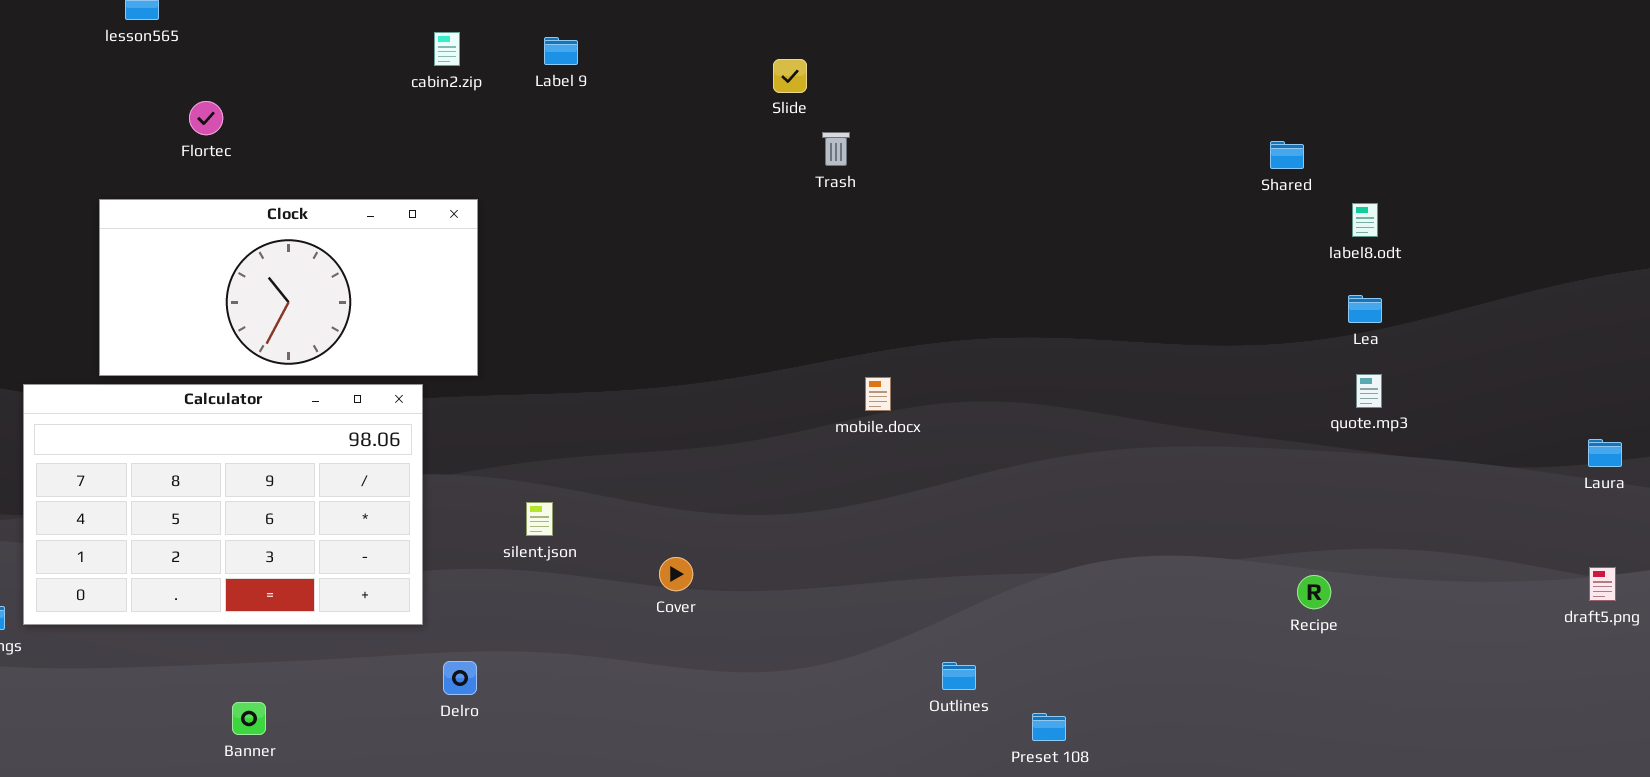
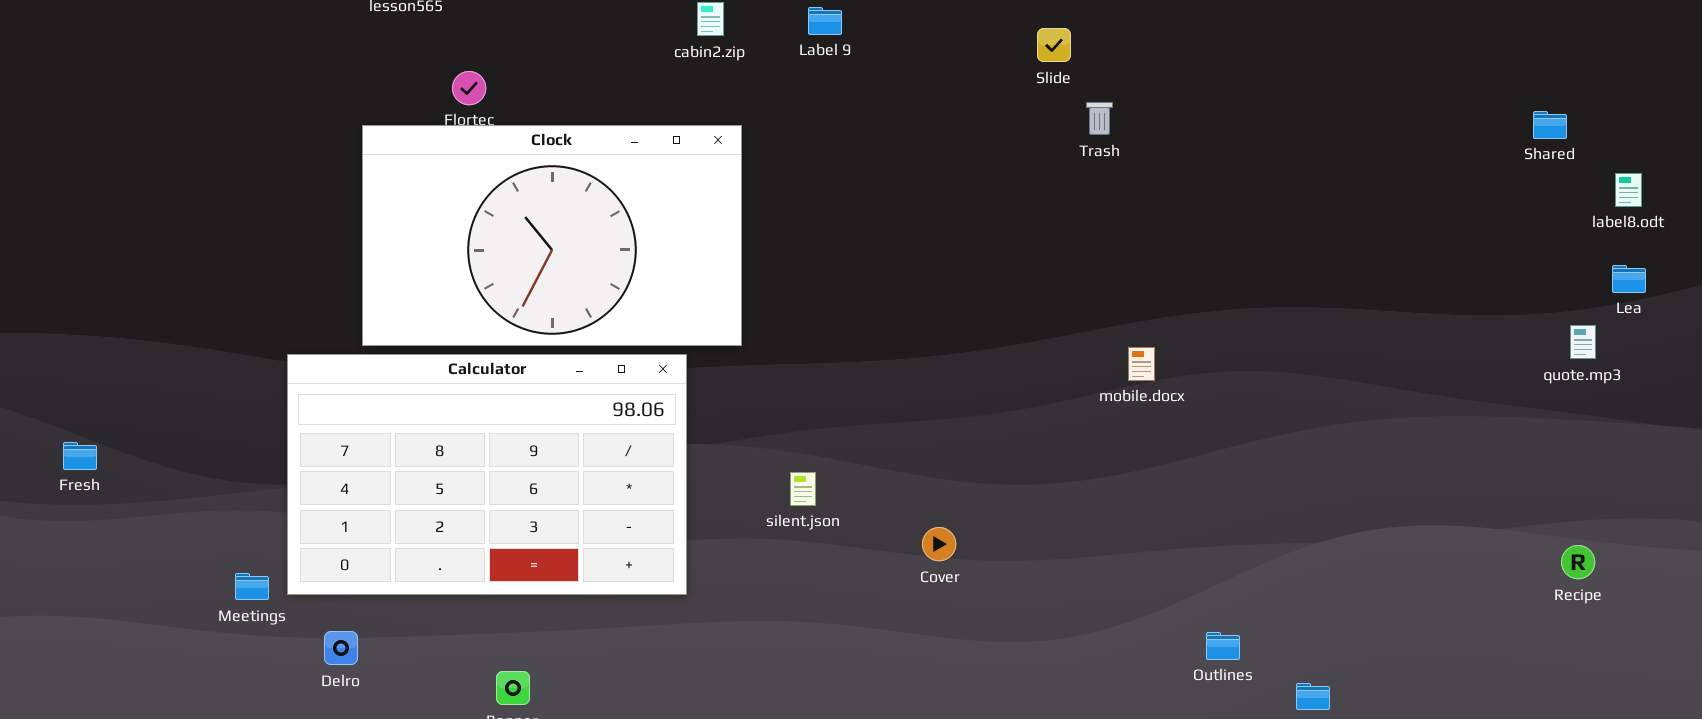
Clock: [99,199,478,376] -> [362,125,742,346], resized
quote.mp3: [1356,374,1382,408] -> [1570,325,1596,359], moved
Delro: [443,661,477,695] -> [324,631,358,665], moved

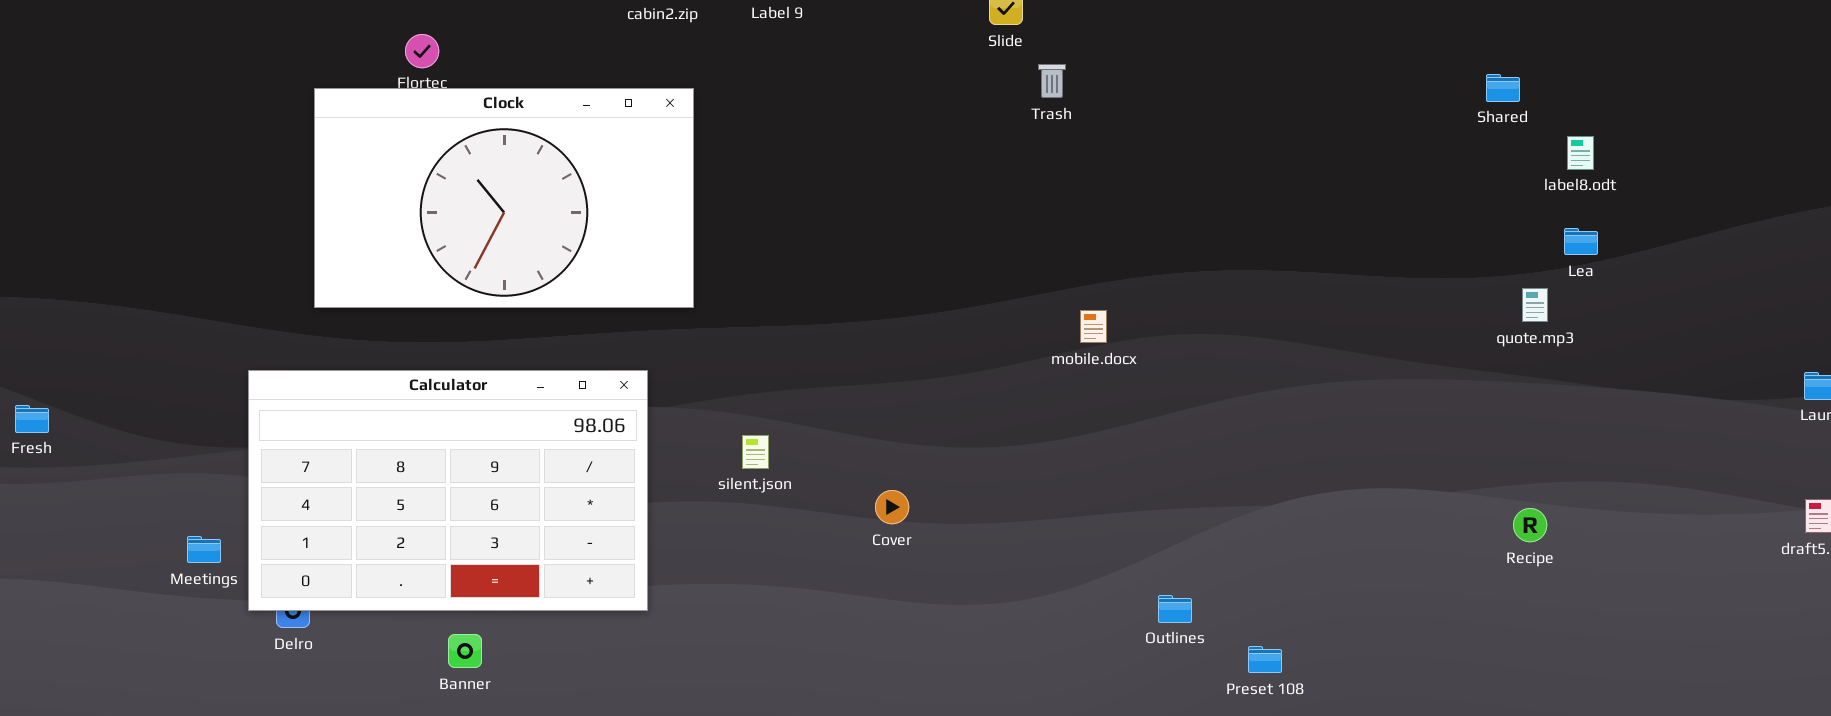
Calculator: [287,354,687,595] -> [248,370,648,611], moved

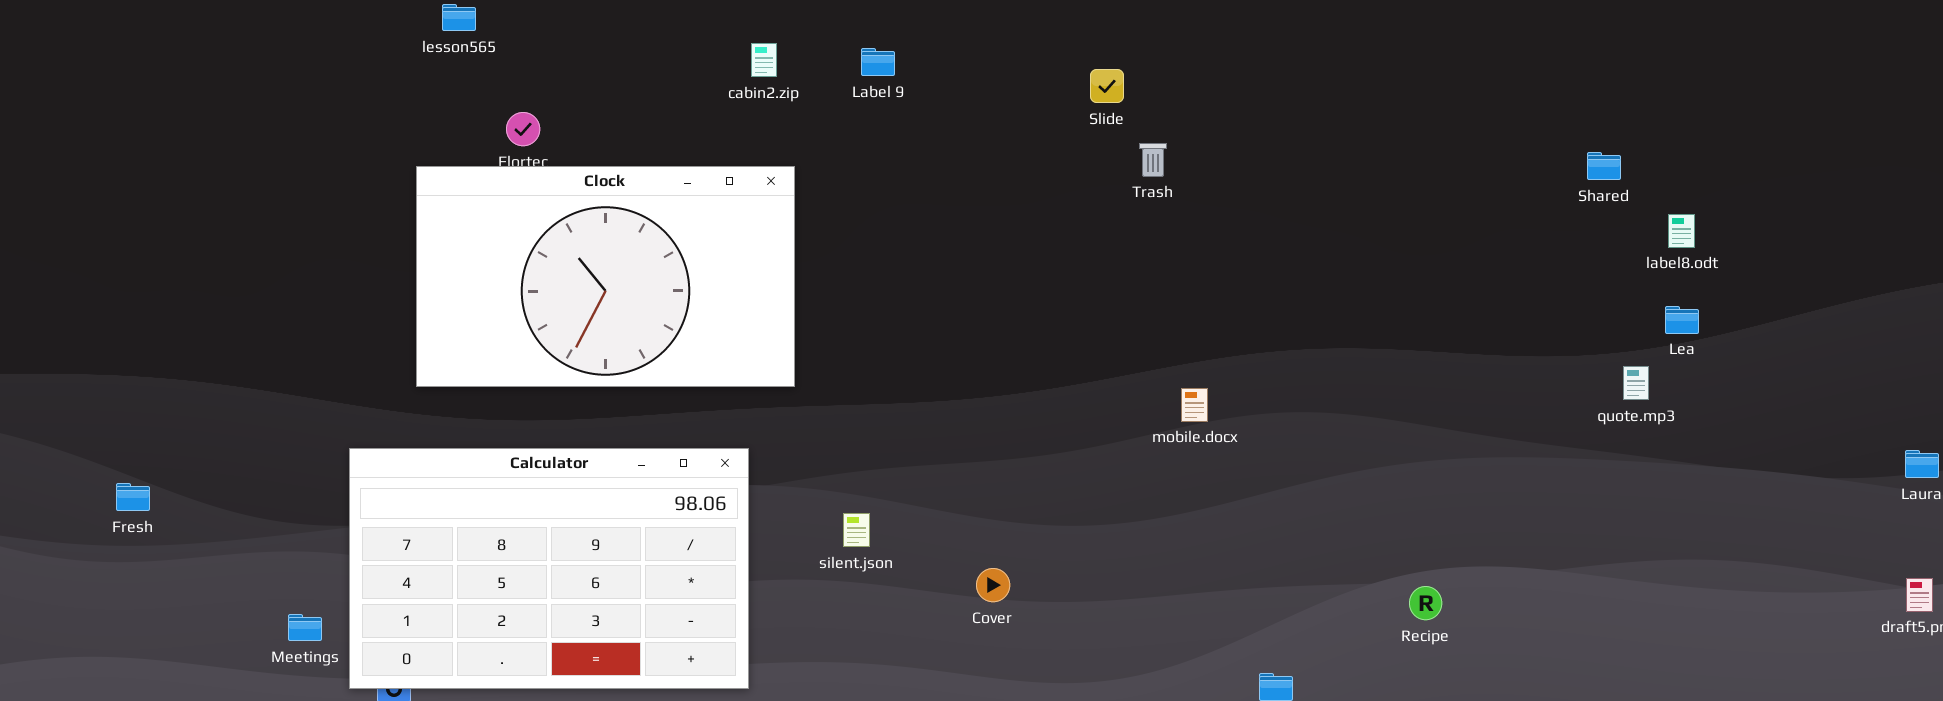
Recipe: [1513,508,1547,542] -> [1409,586,1442,620], moved

